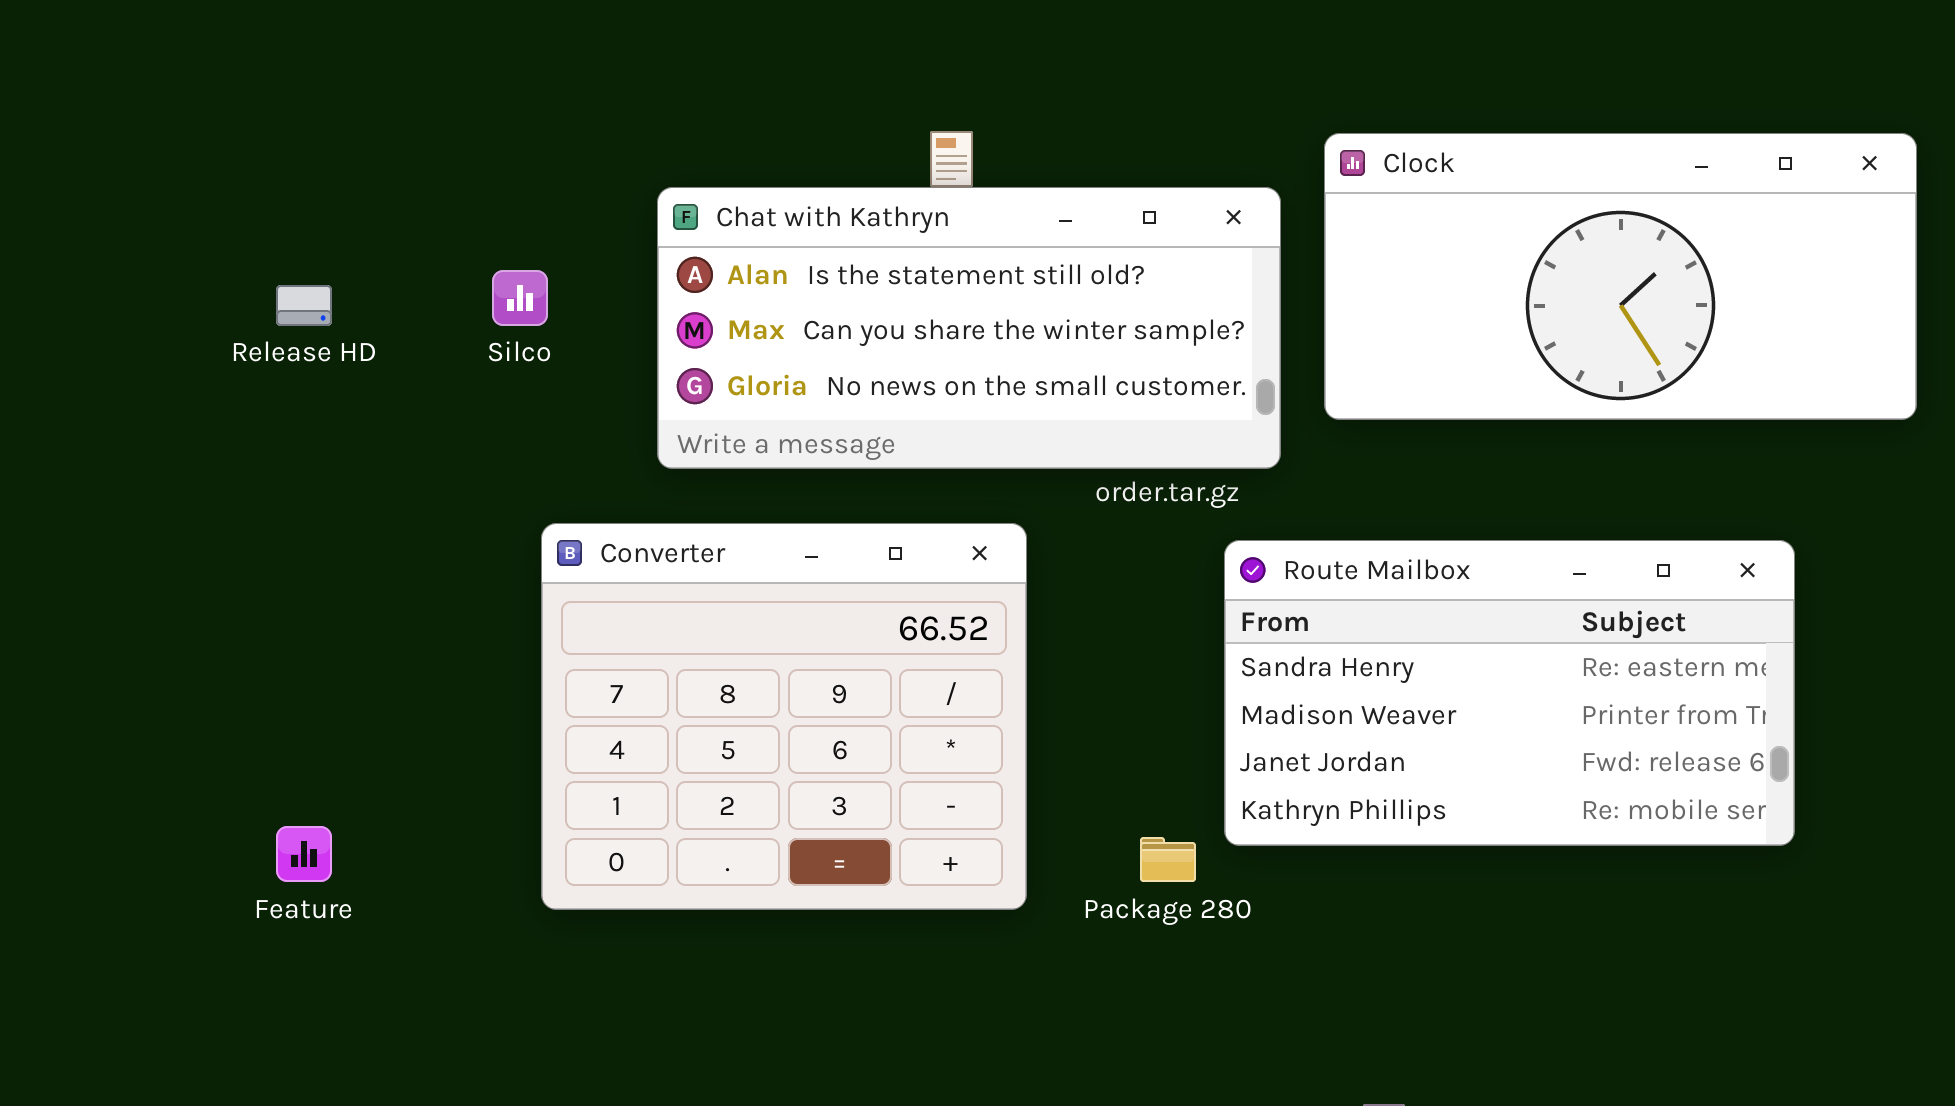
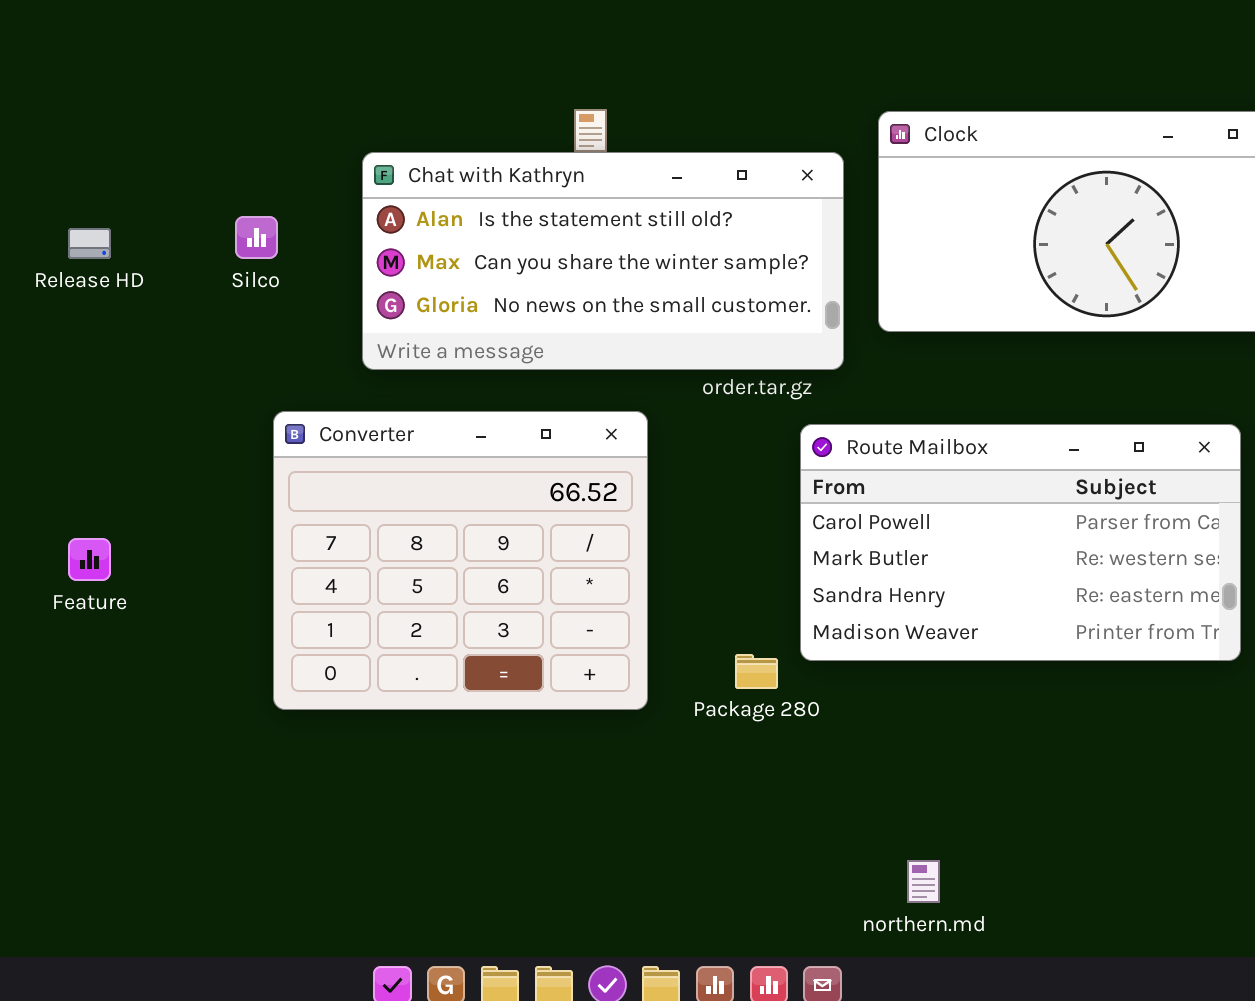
Route Mailbox: [1224,540,1795,846] -> [800,424,1241,661], scrolled up 2 rows
Feature: [276,826,332,882] -> [68,538,111,581], moved

